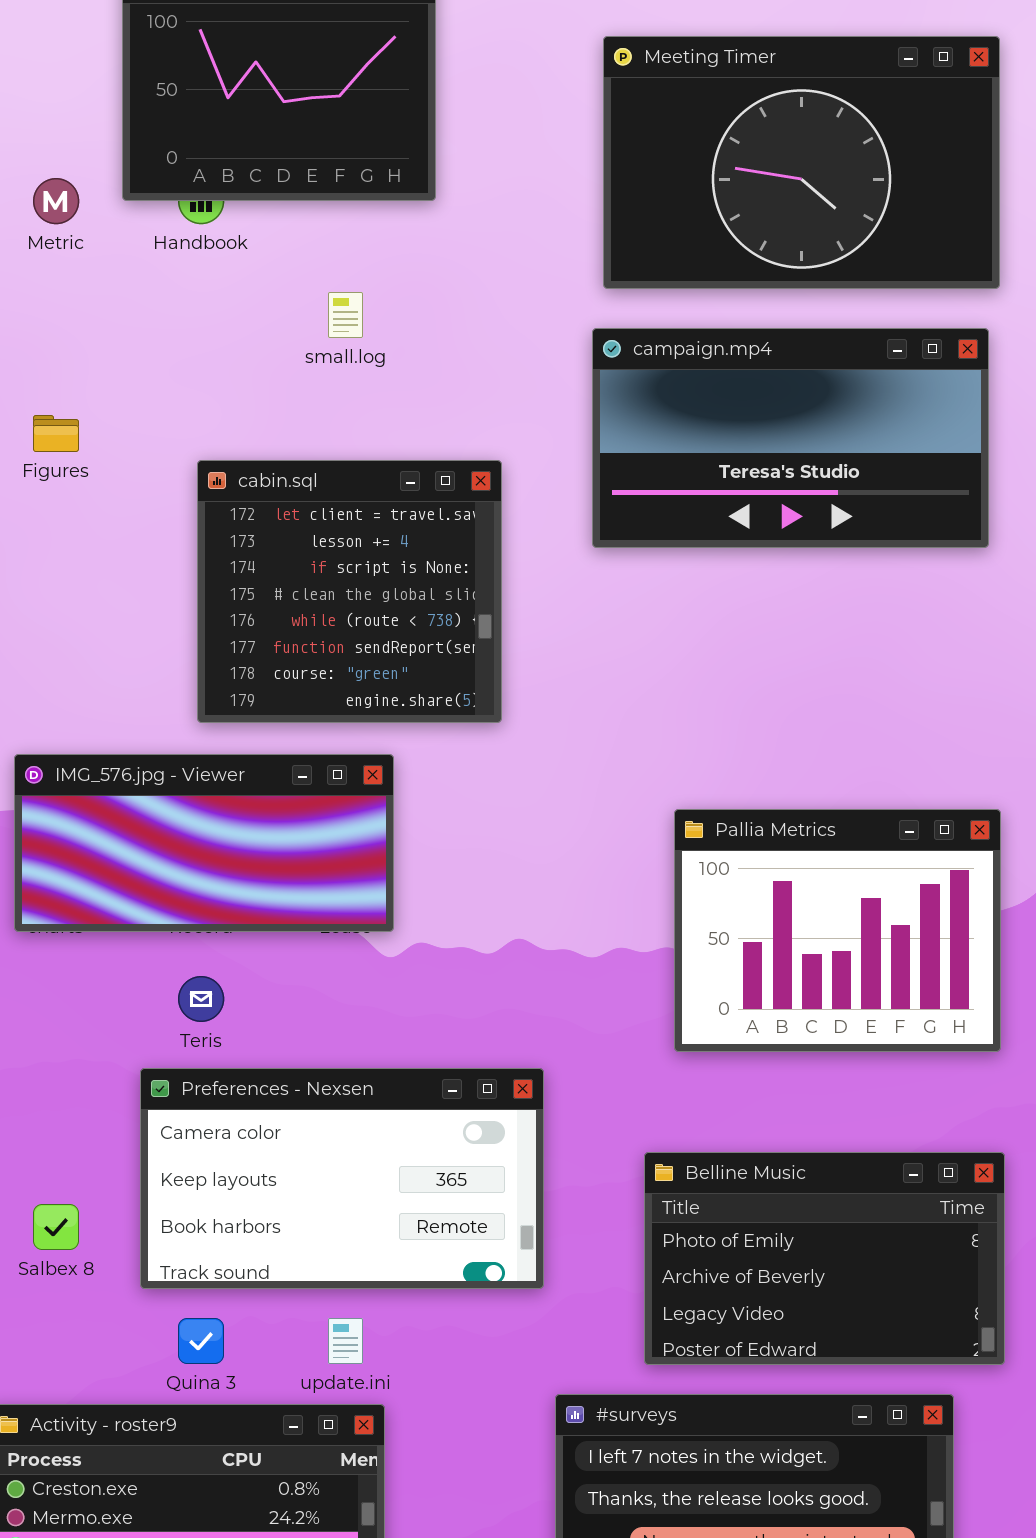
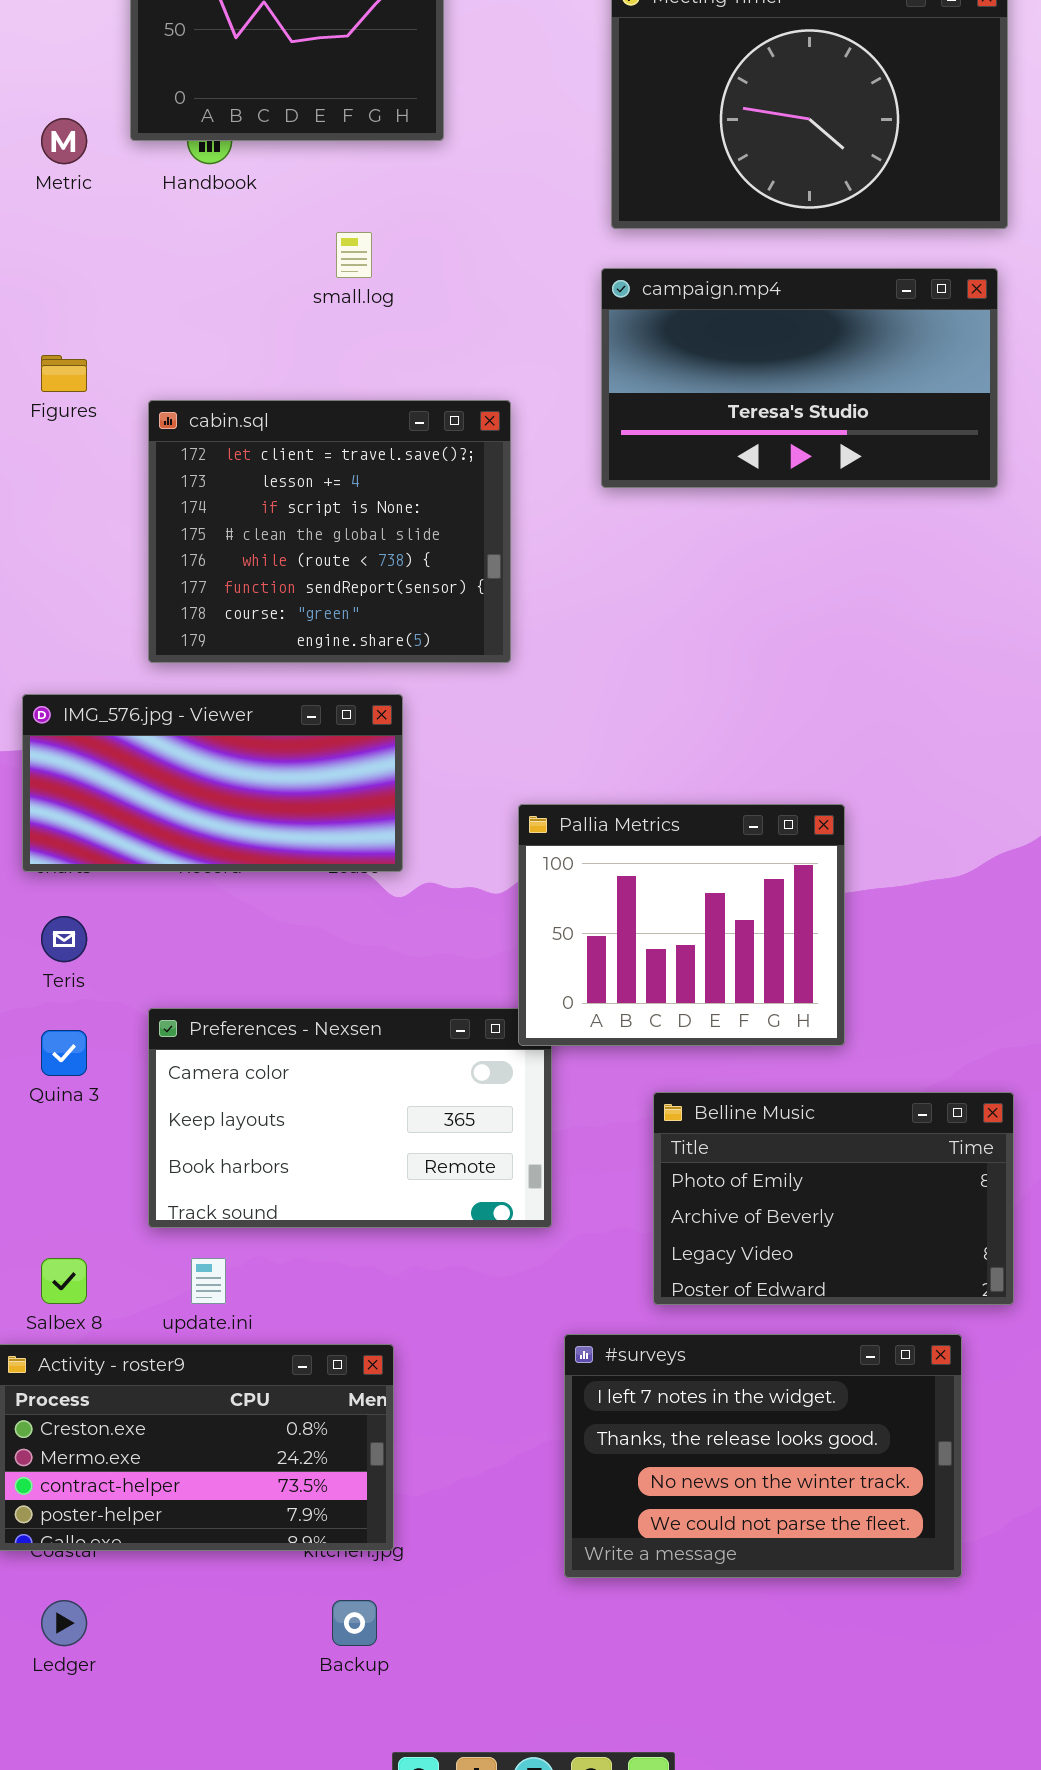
cabin.sql: [197,460,502,723] -> [148,400,511,663], resized
Pallia Metrics: [674,809,1001,1052] -> [518,804,845,1046], moved
Teris: [178,976,224,1022] -> [41,916,87,962], moved
Salbex 8: [33,1204,79,1250] -> [41,1258,87,1304], moved
Quina 3: [178,1318,224,1364] -> [41,1030,87,1076], moved
update.ini: [328,1318,363,1364] -> [191,1258,226,1304], moved

